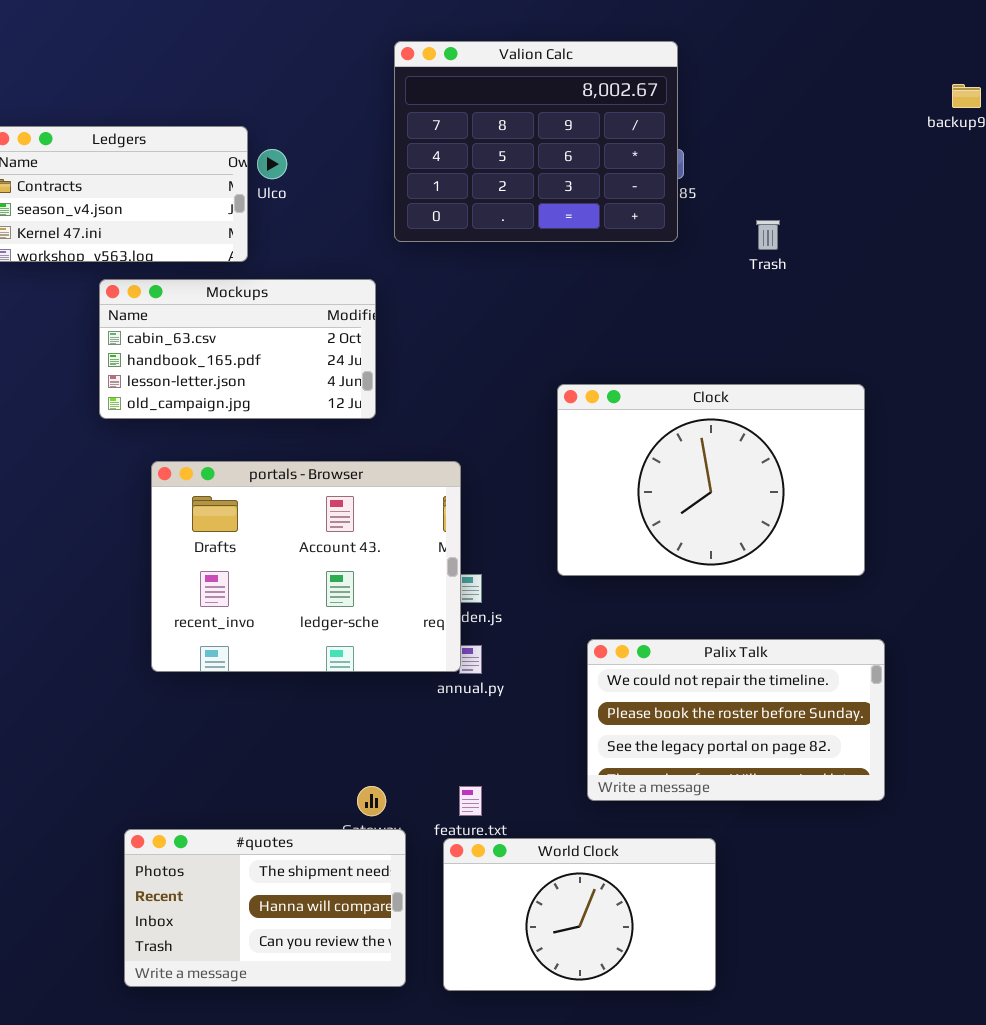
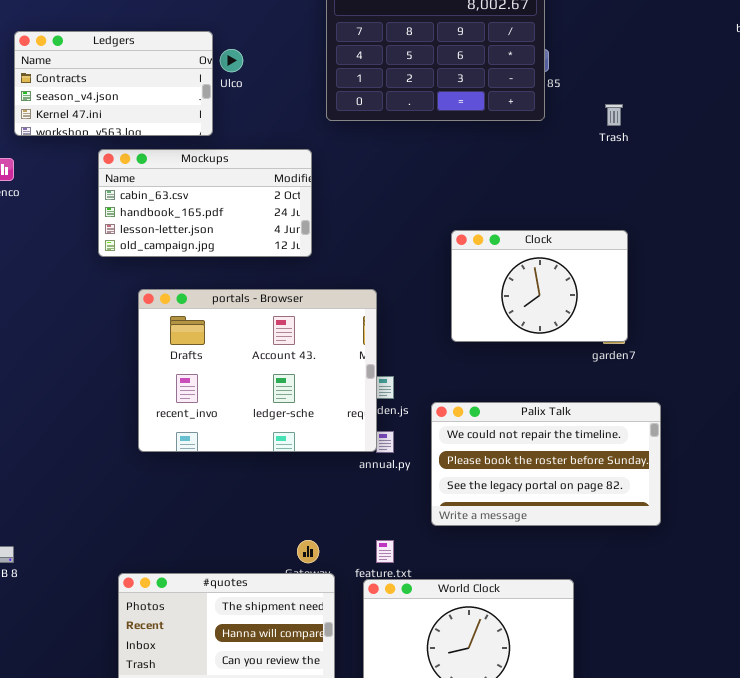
Clock: [557,384,865,576] -> [451,230,628,342], resized
Palix Talk: [587,639,885,801] -> [431,402,661,526], moved

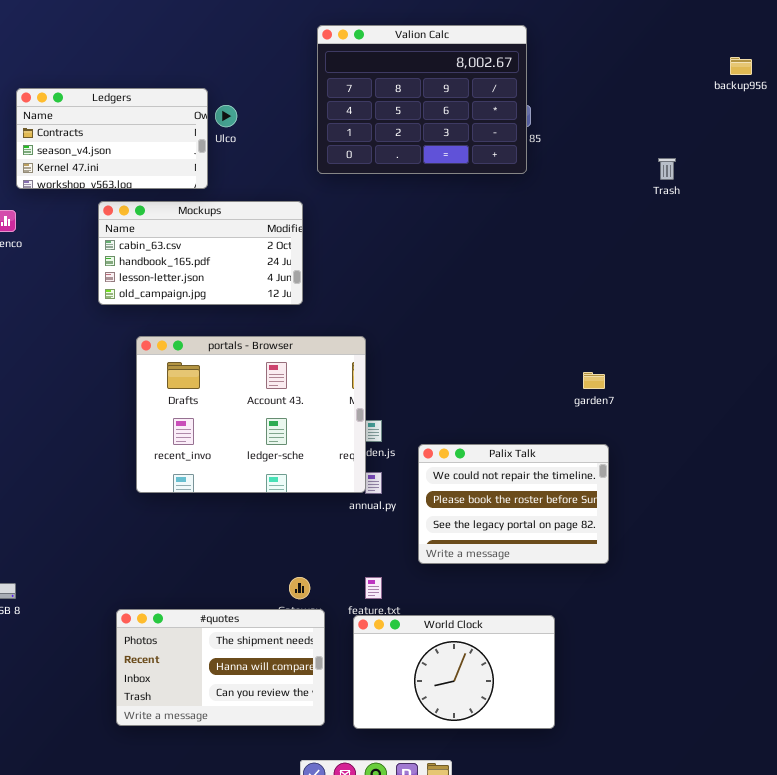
Trash: [605,104,623,126] -> [658,158,676,180], moved
Clock: [451,230,628,342] -> none, closed
Palix Talk: [431,402,661,526] -> [418,444,609,564], resized

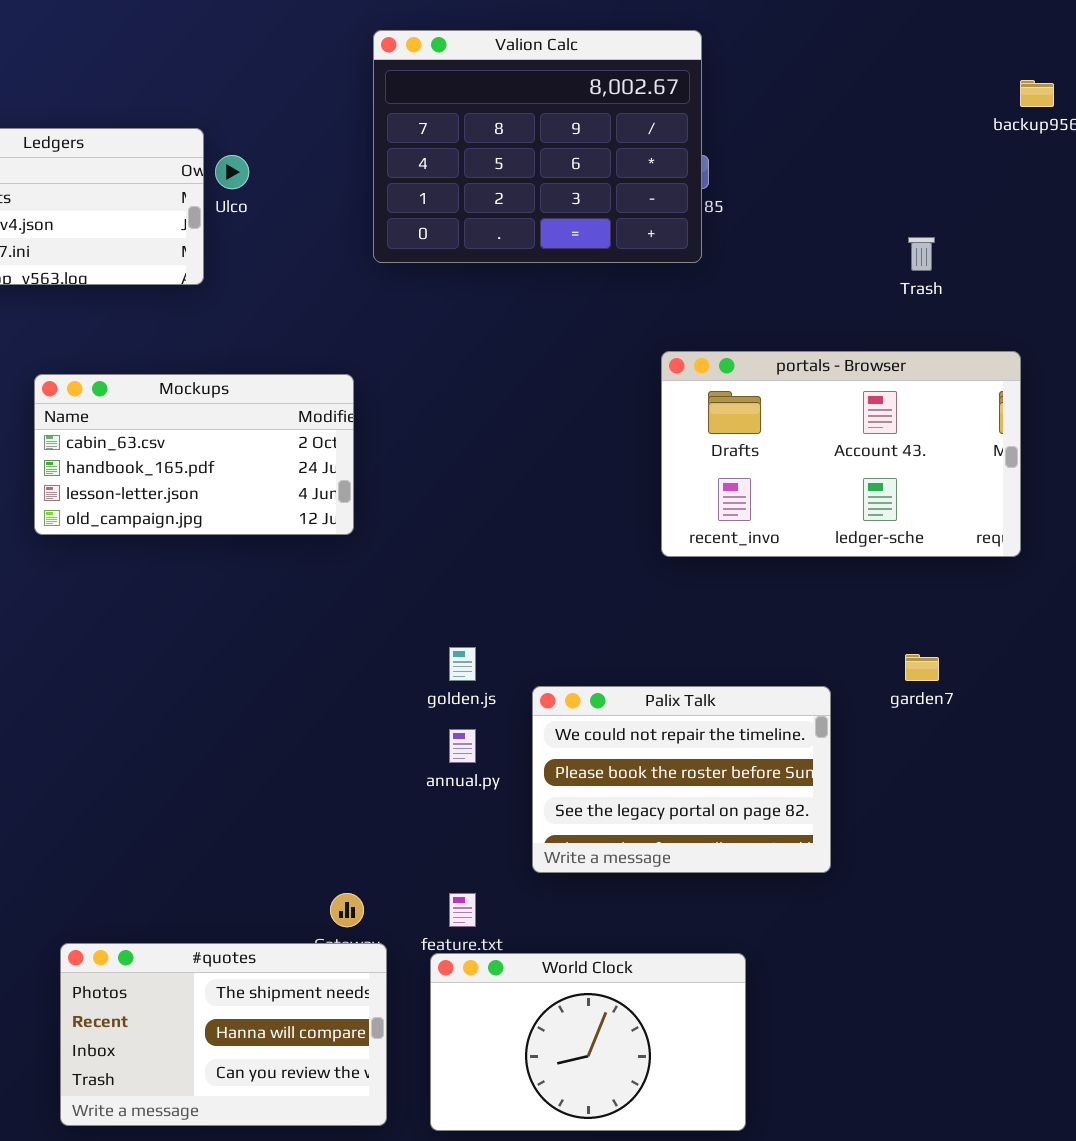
Mockups: [98,201,303,305] -> [34,374,354,535], moved
portals - Browser: [136,336,366,493] -> [661,351,1021,557], moved, resized
garden7: [583,372,605,389] -> [905,654,939,681], moved

